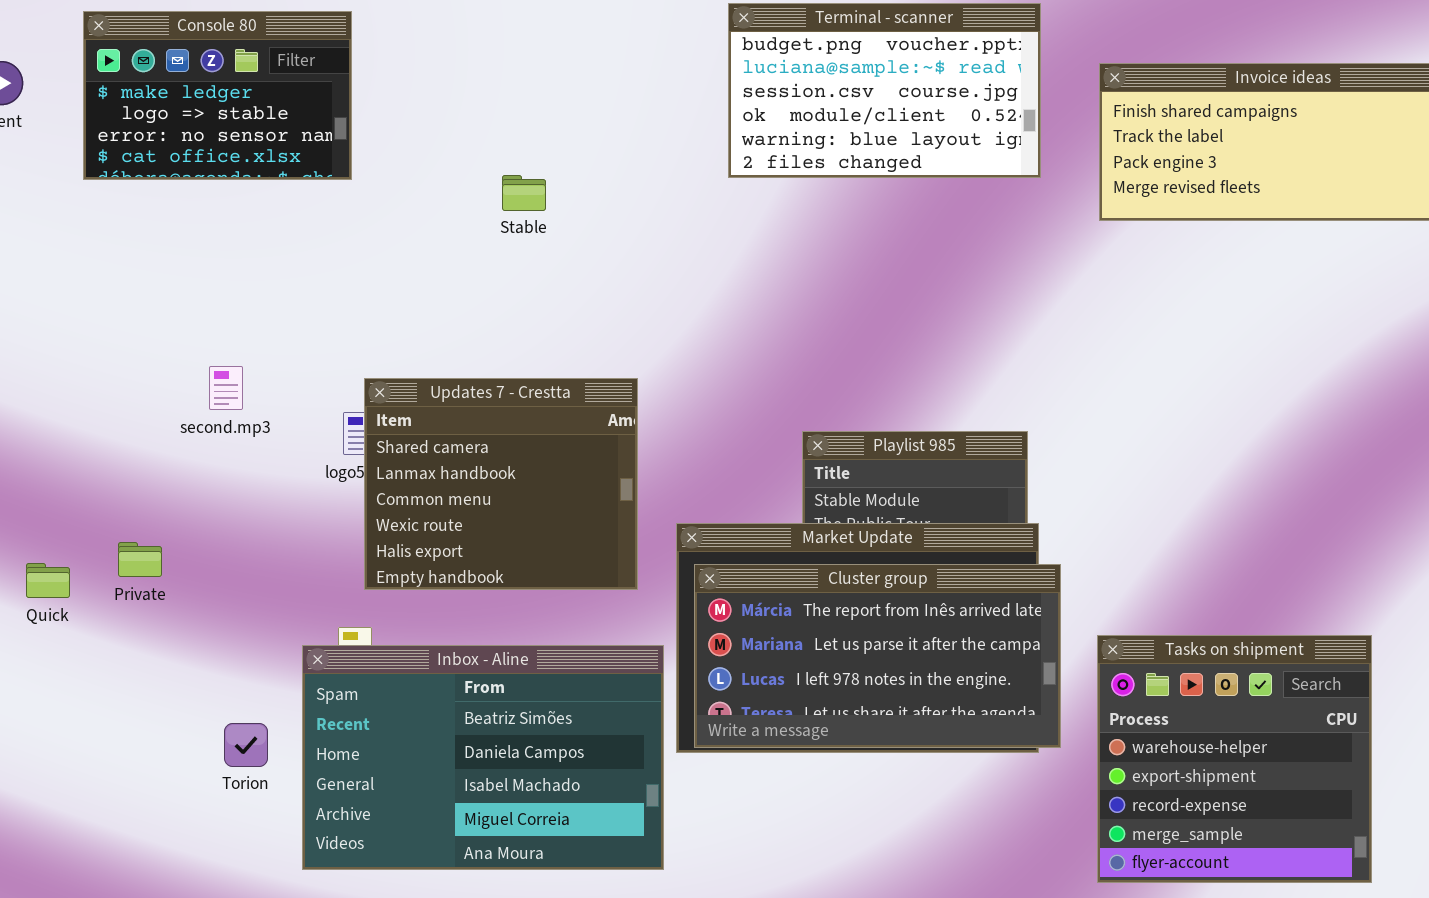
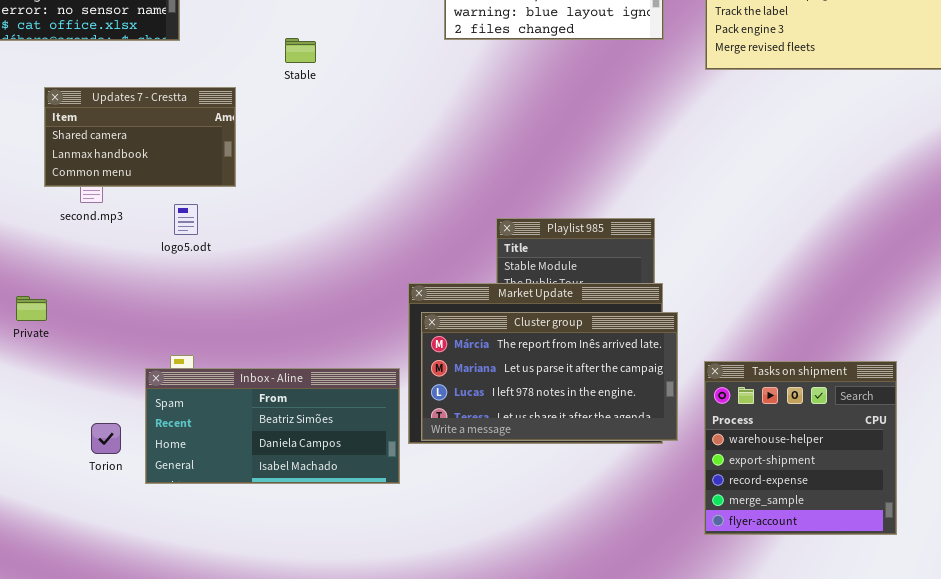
Updates 7 - Crestta: [364,378,638,590] -> [44,87,236,187], moved, resized
Inbox - Aline: [302,645,664,870] -> [145,368,400,484], resized

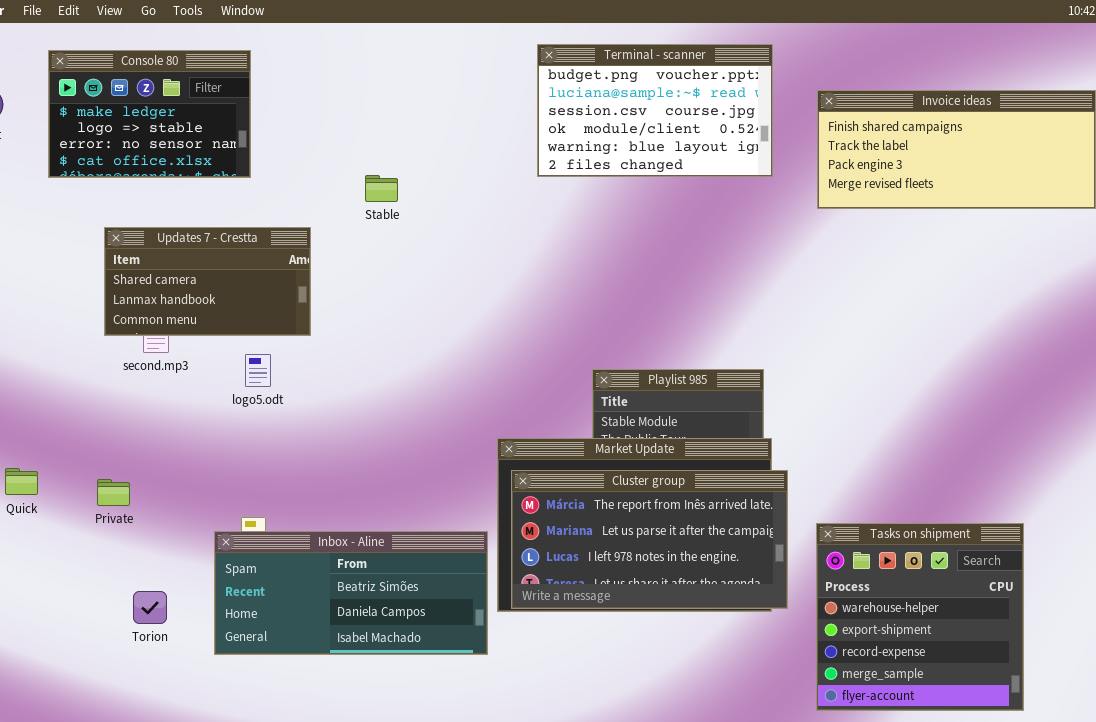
Private: [16,296,47,321] -> [97,479,130,506], moved
Torion: [91,423,121,454] -> [133,591,167,624], moved

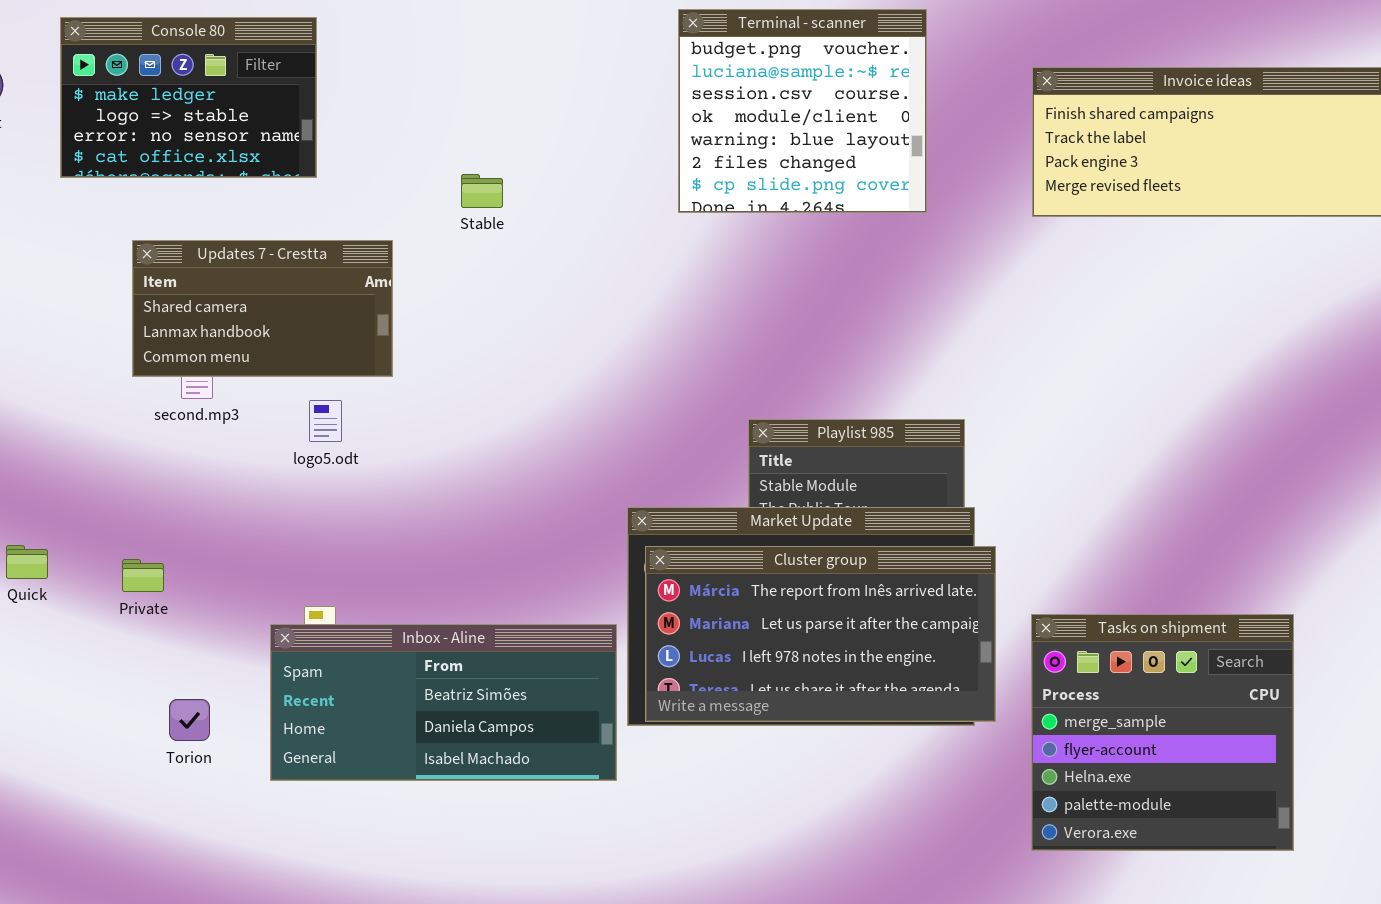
Terminal - scanner: [537,44,773,177] -> [678,9,927,213], resized
Tasks on shipment: [816,523,1024,711] -> [1031,614,1294,851], scrolled down 3 rows

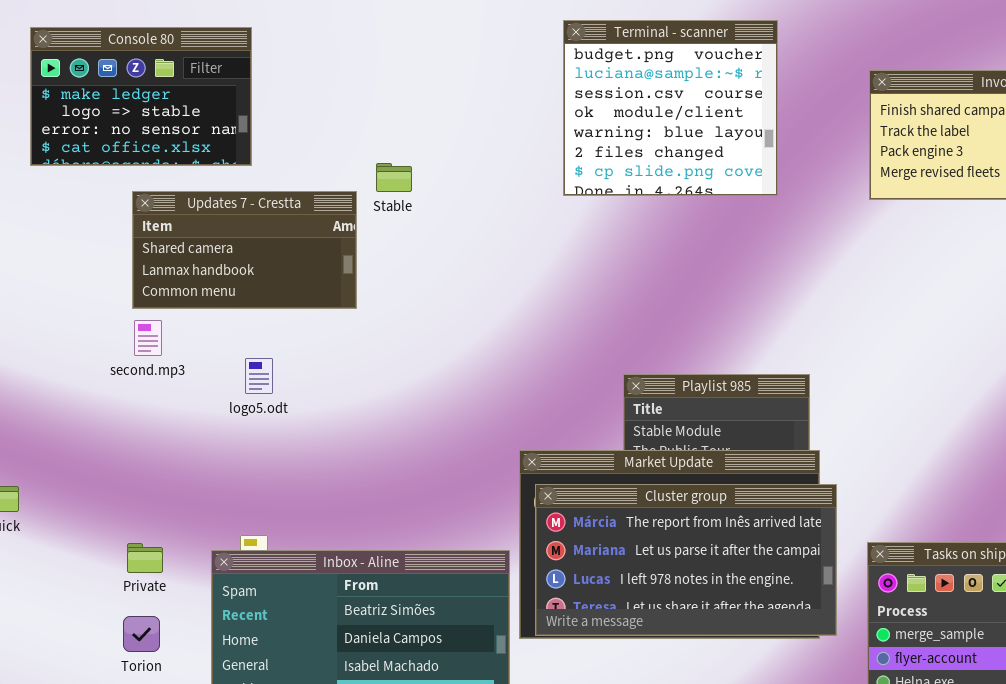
Updates 7 - Crestta: [132,240,393,377] -> [132,191,357,309], moved
Private: [122,559,164,592] -> [127,543,163,573], moved

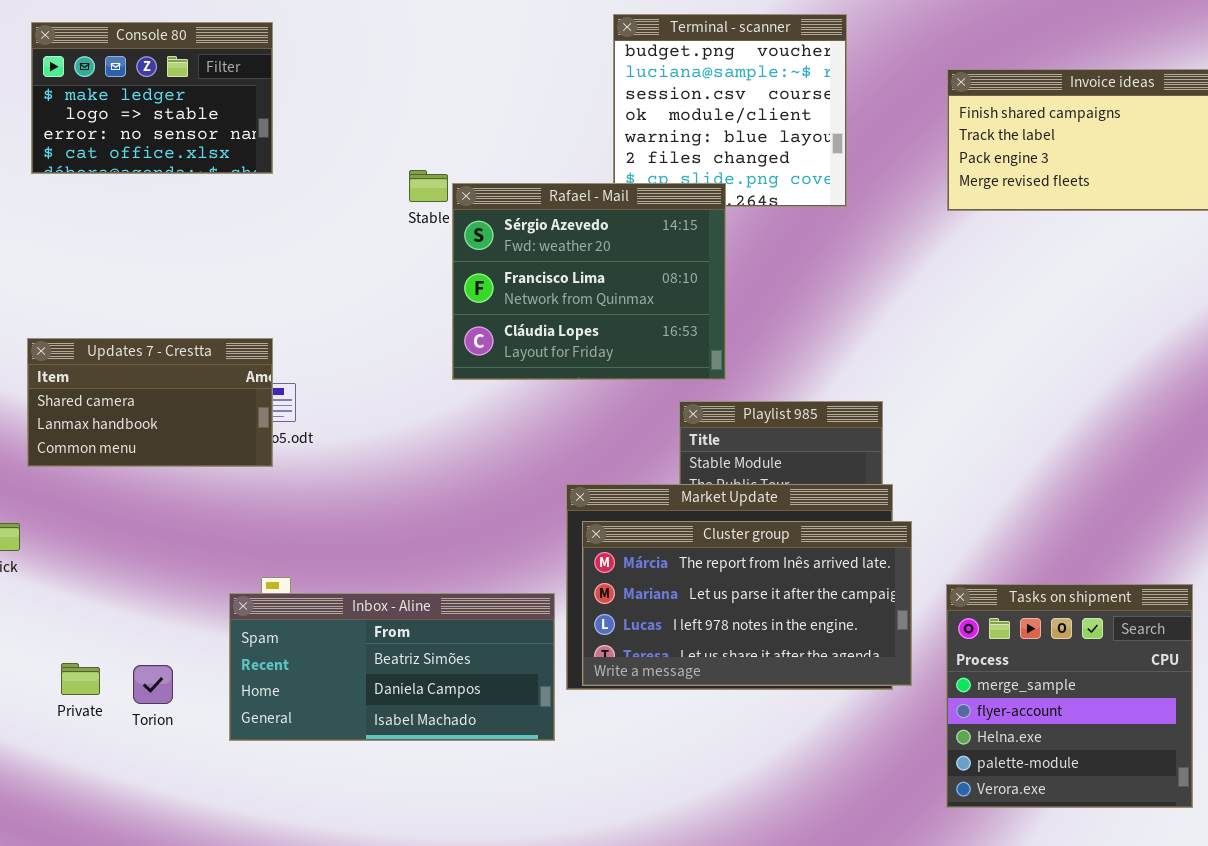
Rafael - Mail: none -> [452,183,726,380], opened
Updates 7 - Crestta: [132,191,357,309] -> [27,338,273,467], moved
Private: [127,543,163,573] -> [61,663,100,695], moved

